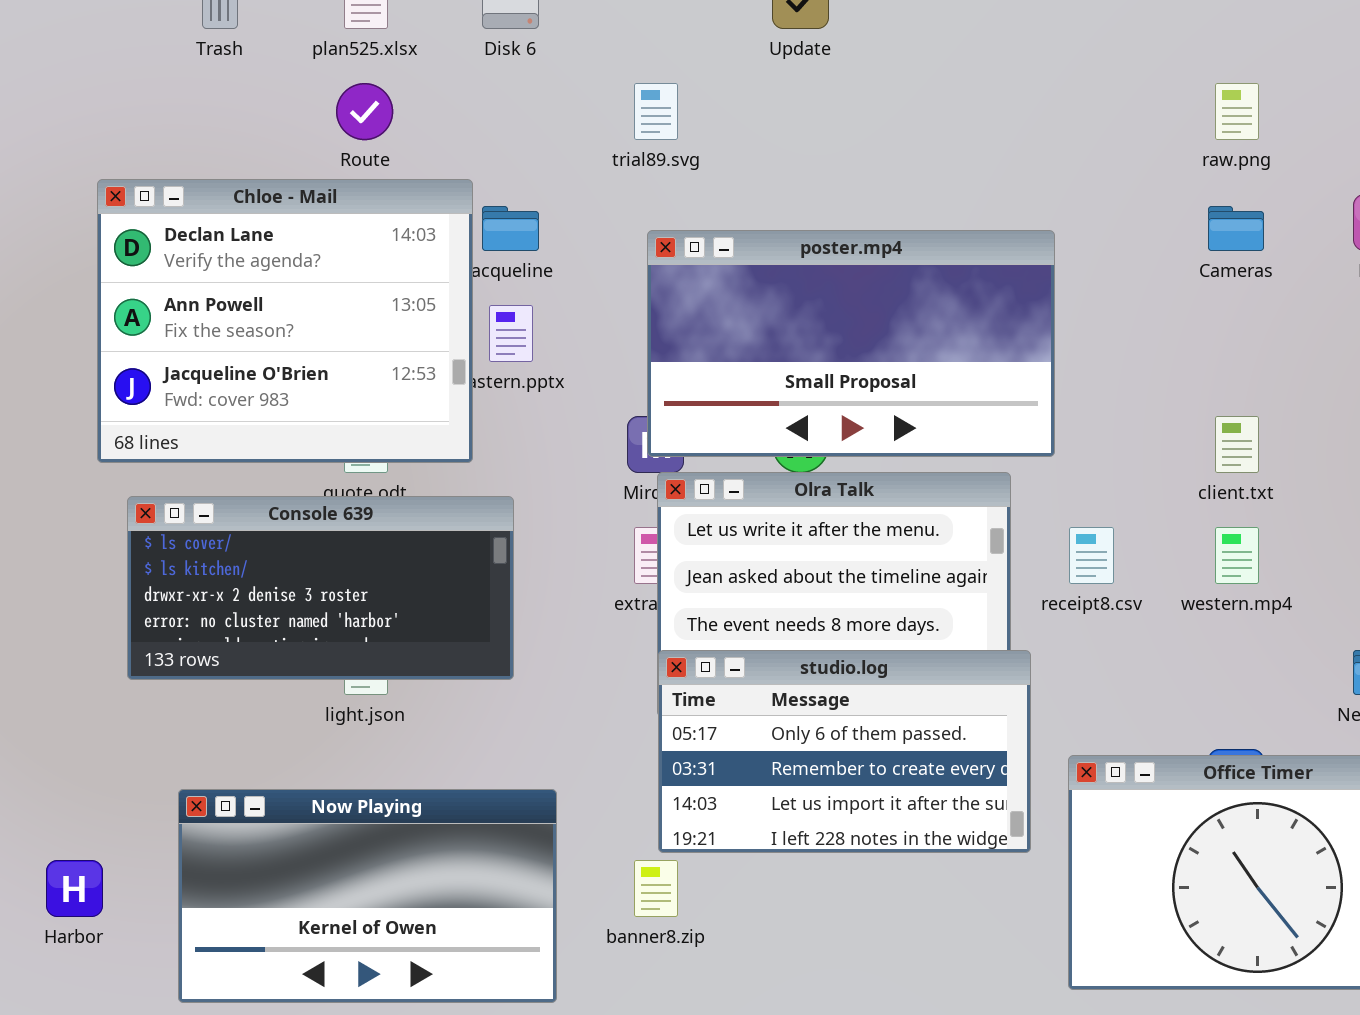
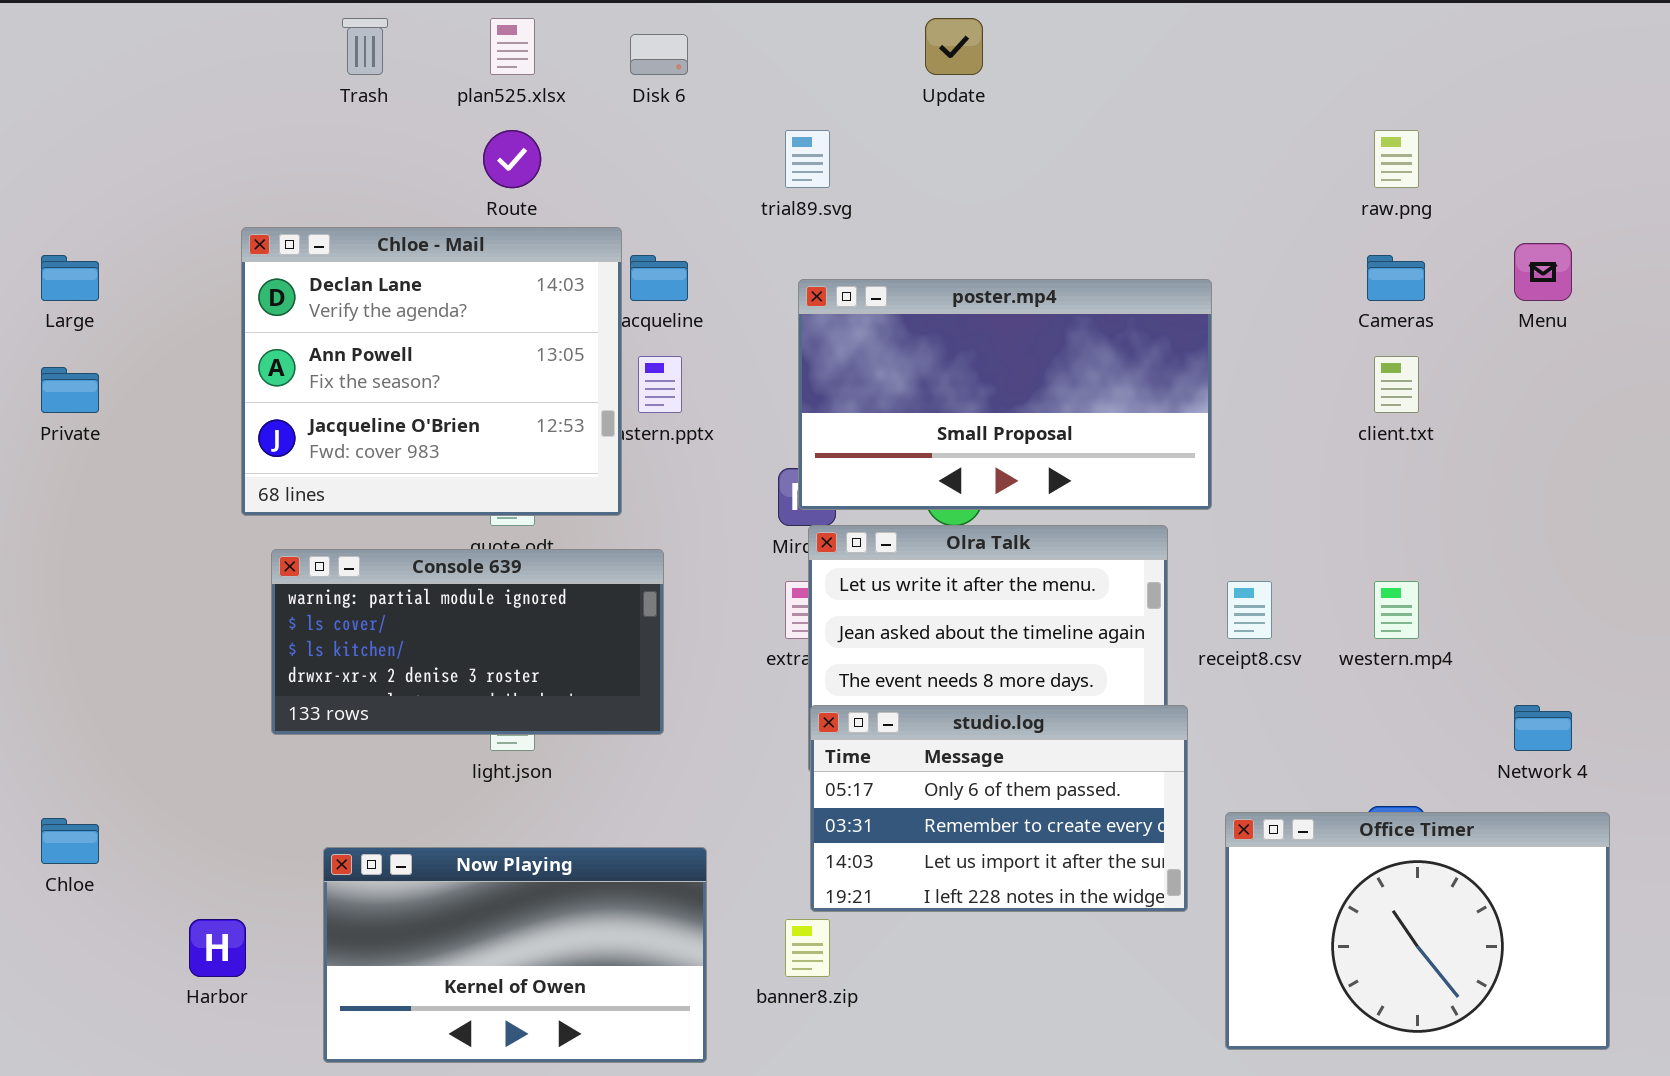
client.txt: [1215,416,1259,473] -> [1374,356,1419,413], moved
Console 639: [127,496,514,680] -> [271,549,664,735], scrolled up 1 row

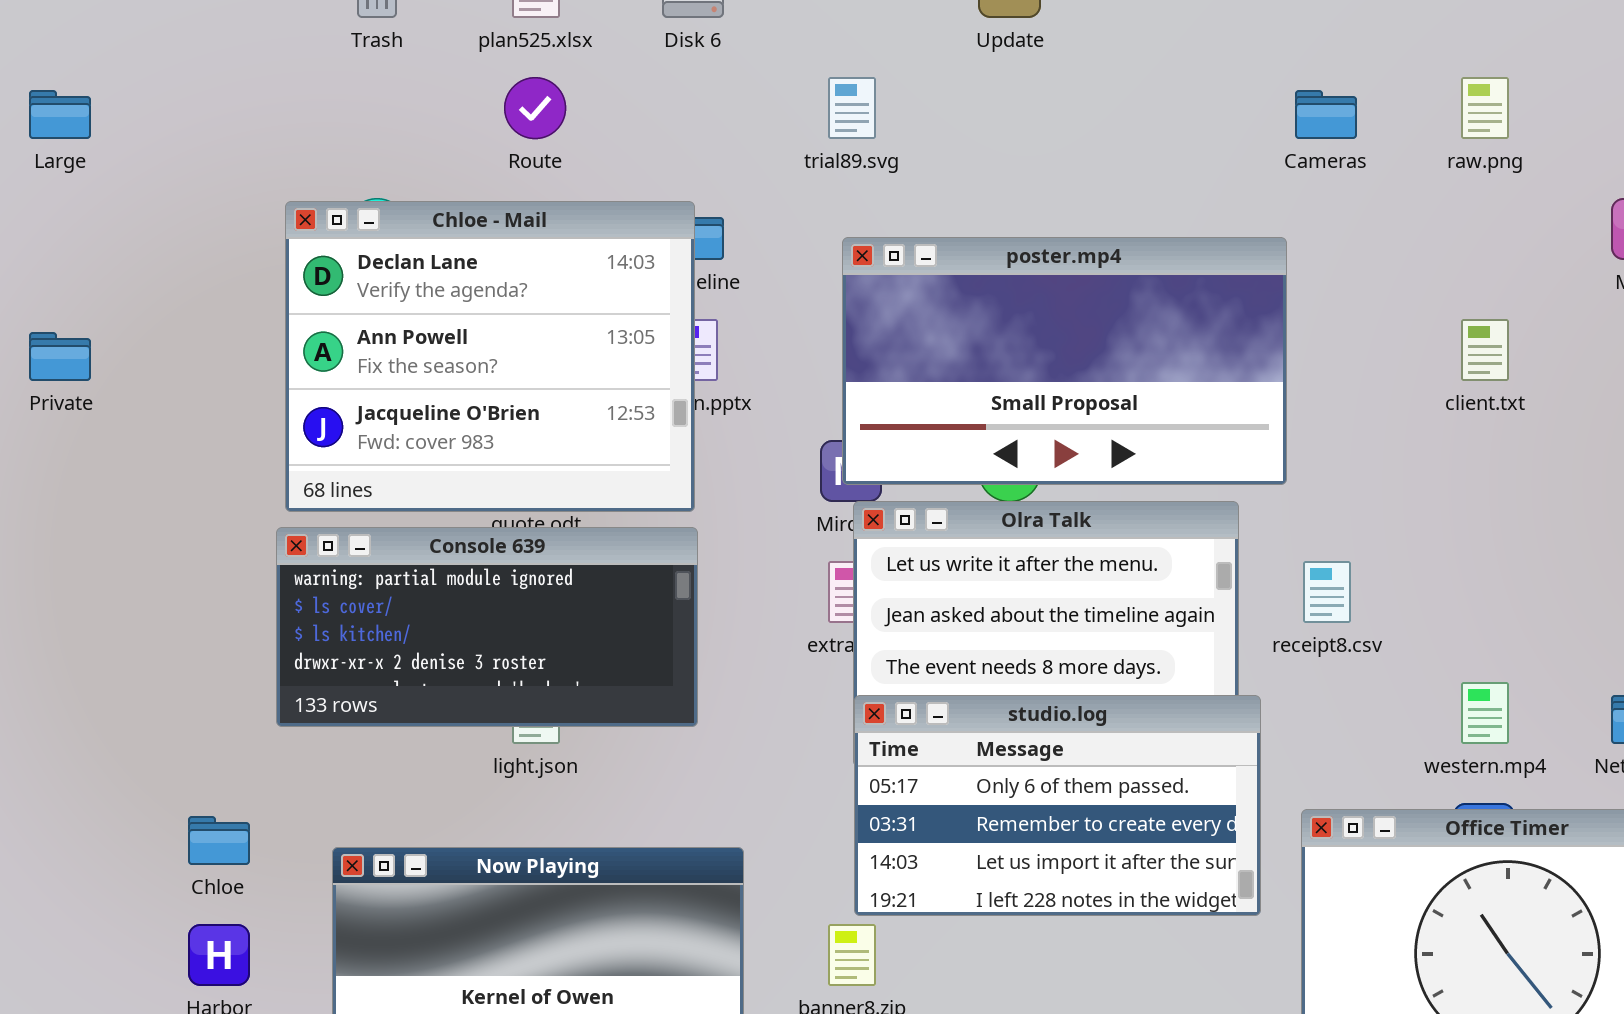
Chloe - Mail: [241,227,622,516] -> [285,201,695,512], moved
Large: [41,255,99,301] -> [29,90,91,139], moved
Cameras: [1367,255,1425,301] -> [1295,90,1357,139], moved
western.mp4: [1374,581,1419,639] -> [1461,682,1509,744], moved
Chloe: [41,818,99,864] -> [188,816,250,865], moved

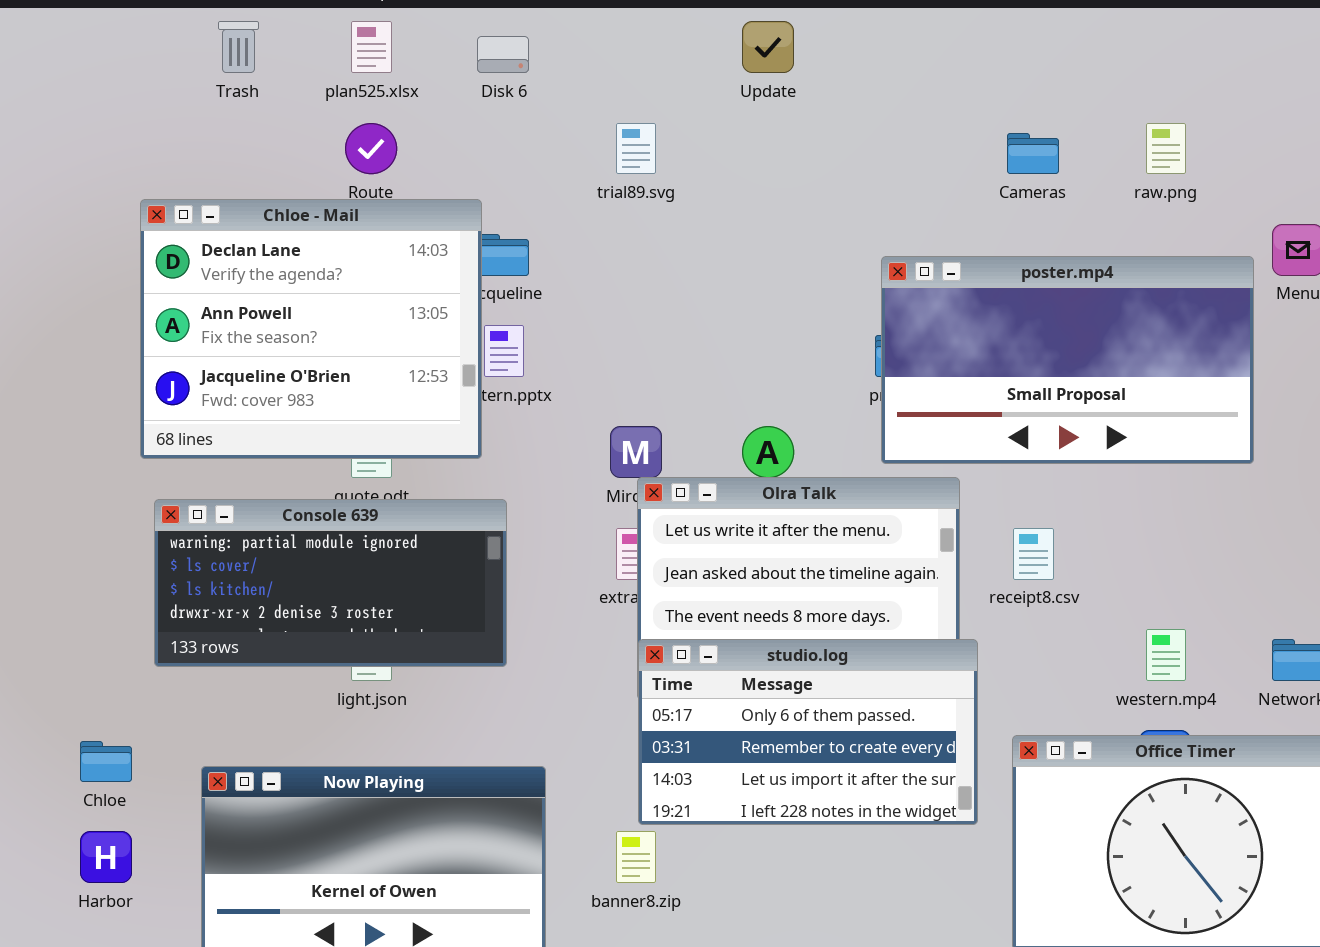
Chloe - Mail: [285,201,695,512] -> [140,199,482,459], moved
poster.mp4: [842,237,1287,485] -> [881,256,1254,464], moved

